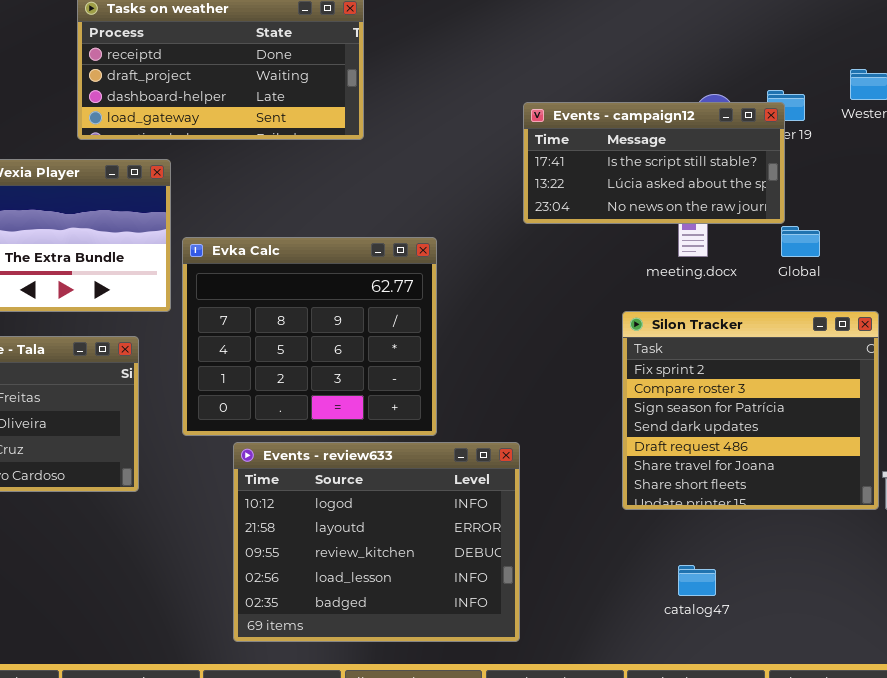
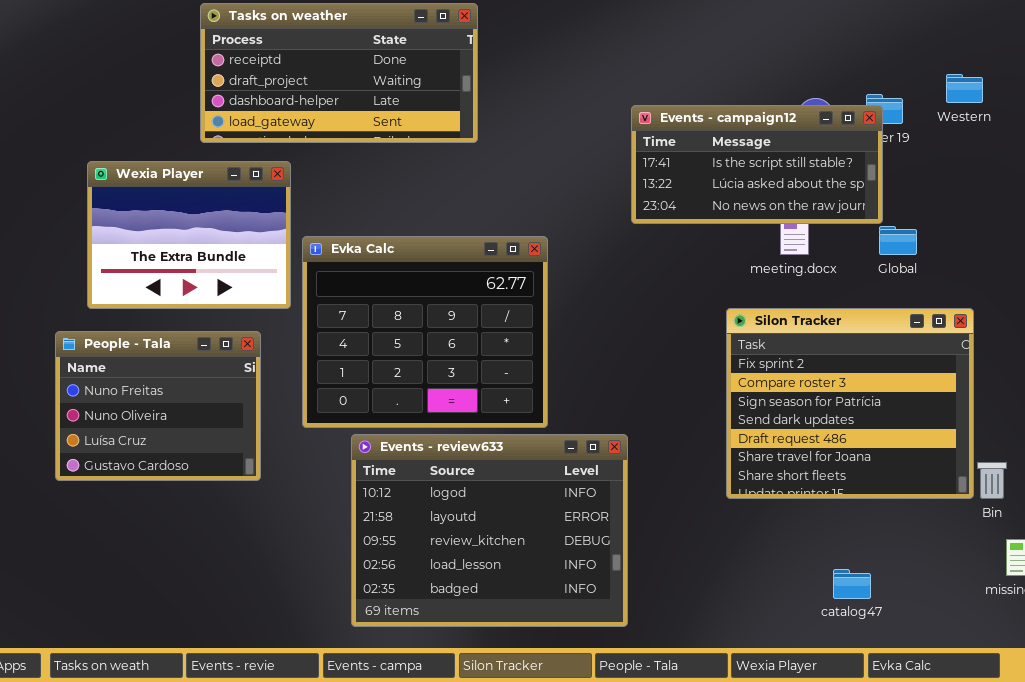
catalog47: [678,565,716,596] -> [833,569,871,599], moved

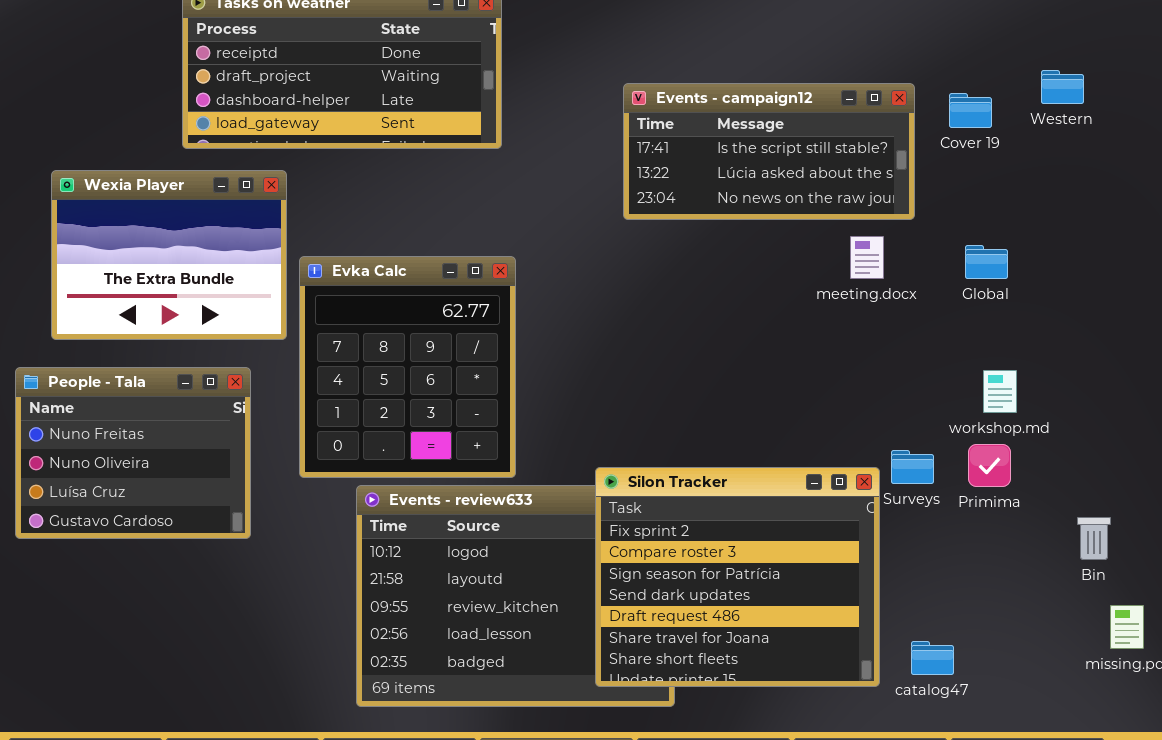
Events - campaign12: [631,105,883,224] -> [623,83,915,220], moved
Evka Calc: [302,236,548,428] -> [299,256,516,478], resized
Silon Tracker: [726,308,974,499] -> [595,467,880,687], moved

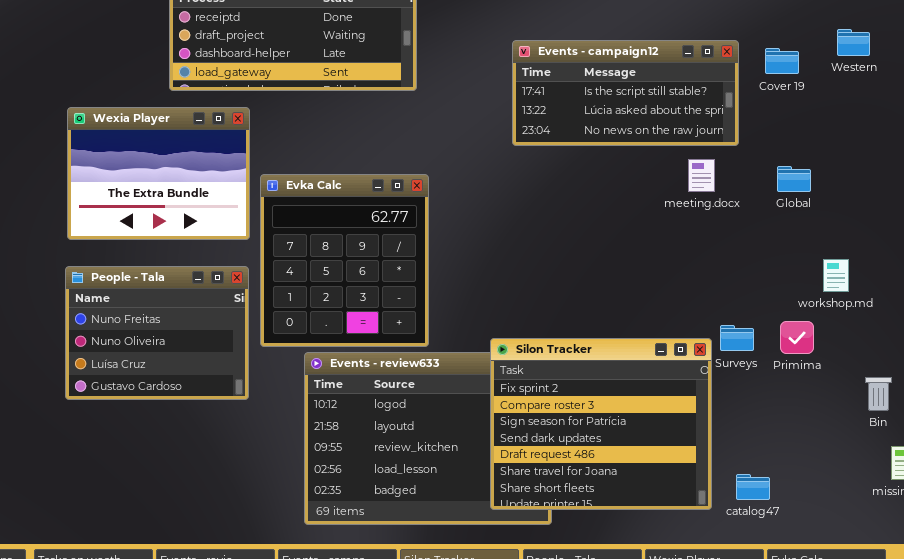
People - Tala: [15,367,251,539] -> [65,266,249,400], moved
workshop.md: [983,370,1017,413] -> [823,259,849,292], moved

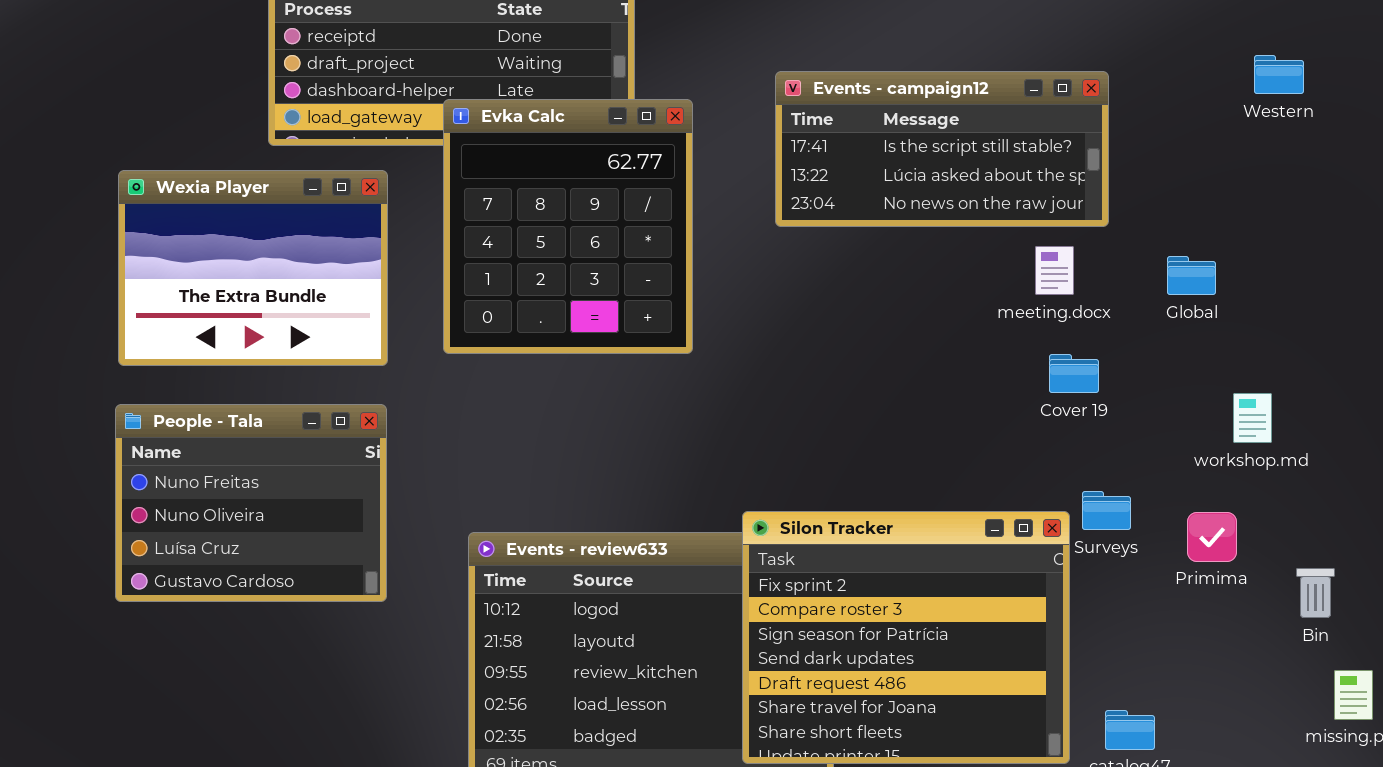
Cover 19: [765,48,799,74] -> [1049,354,1099,393], moved
Evka Calc: [260,174,429,347] -> [443,99,693,354], moved
Primima: [780,321,814,354] -> [1187,512,1237,562], moved

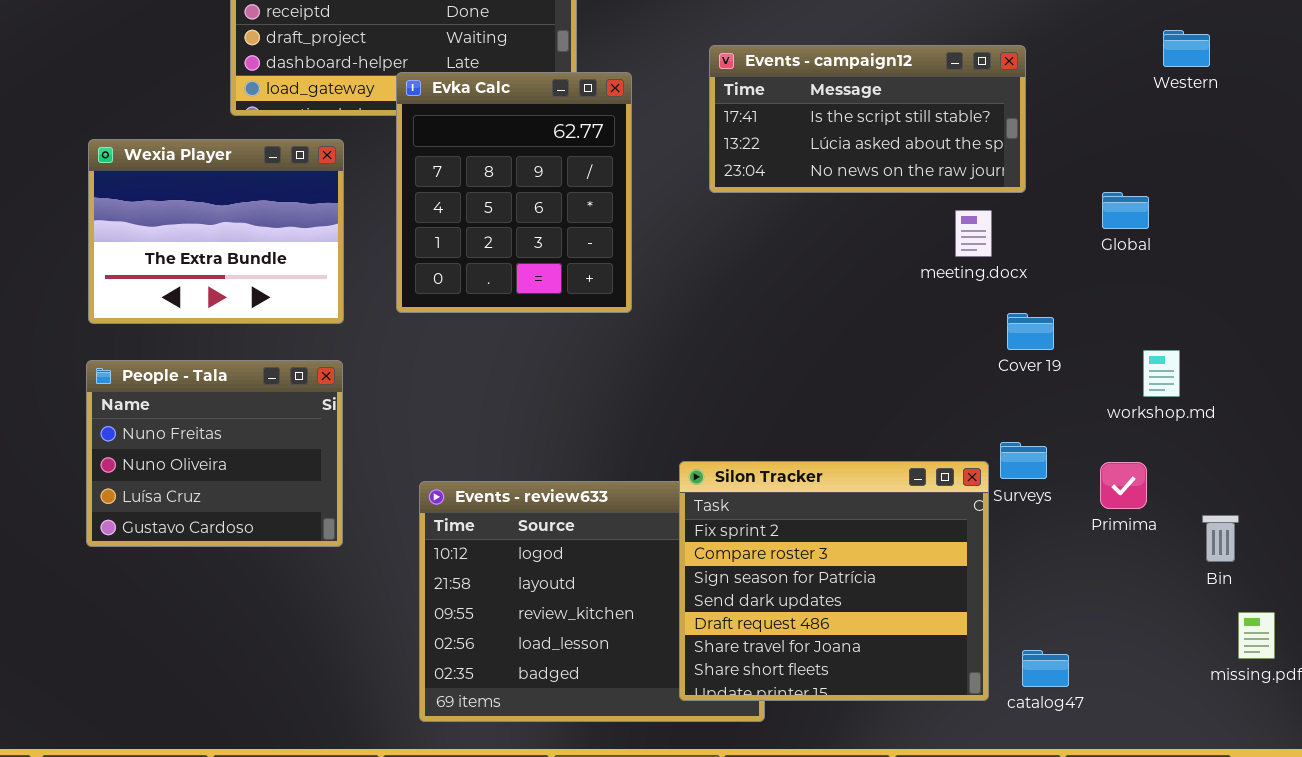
Global: [1167,256,1216,295] -> [1102,192,1149,229], moved
Cover 19: [1049,354,1099,393] -> [1007,313,1054,350], moved

